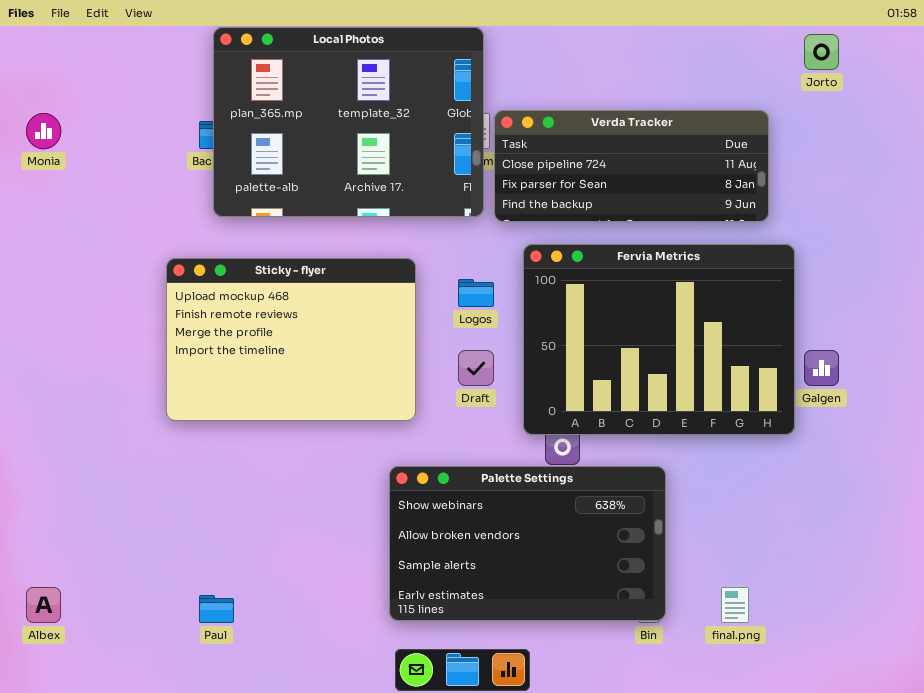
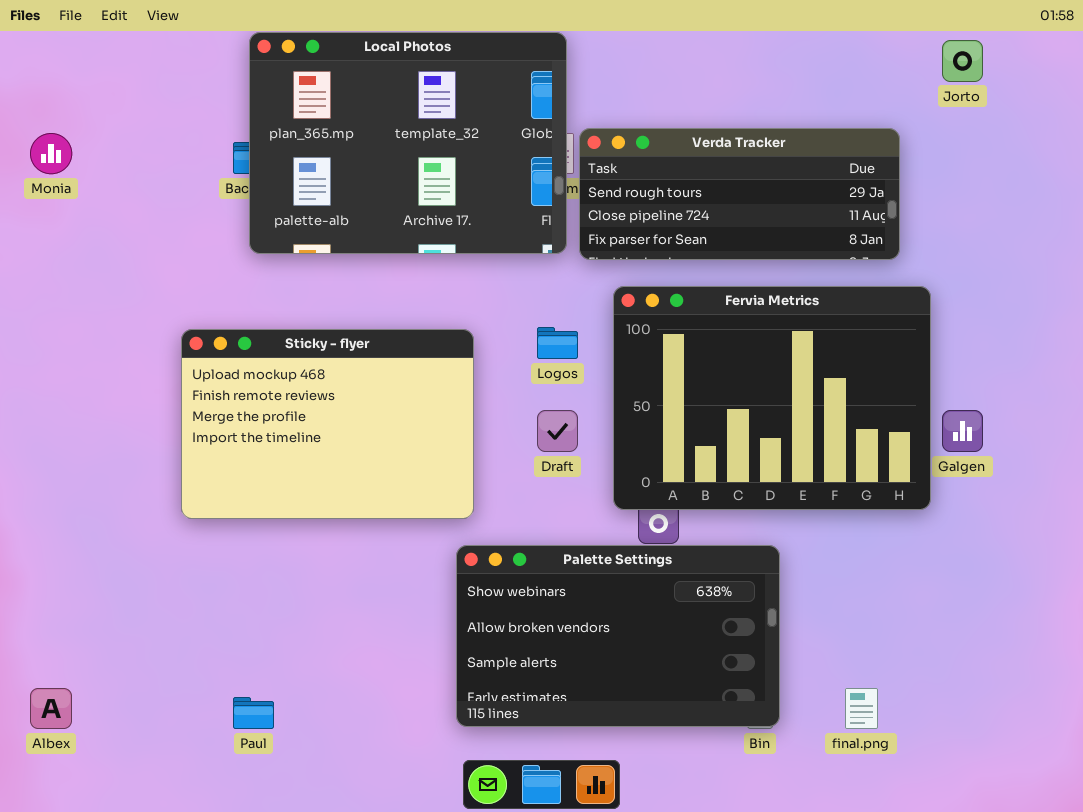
Verda Tracker: [494,110,769,222] -> [579,128,900,260], scrolled up 1 row
Sticky - flyer: [166,258,416,421] -> [181,329,474,519], moved

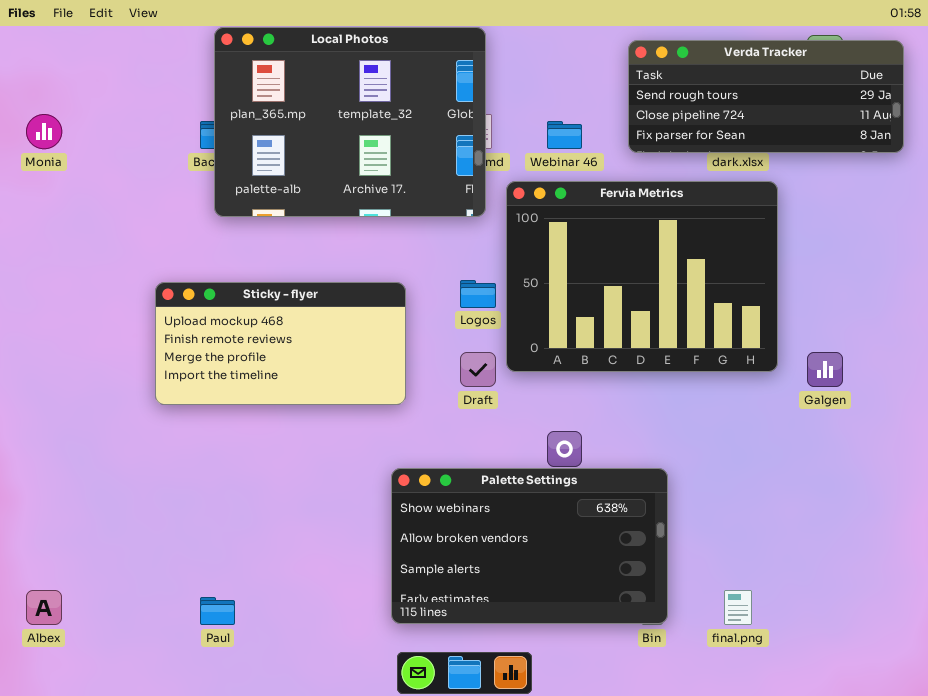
Verda Tracker: [579,128,900,260] -> [628,40,904,153], moved
Fervia Metrics: [613,286,931,510] -> [506,181,778,372], moved
Sticky - flyer: [181,329,474,519] -> [155,282,406,405], resized

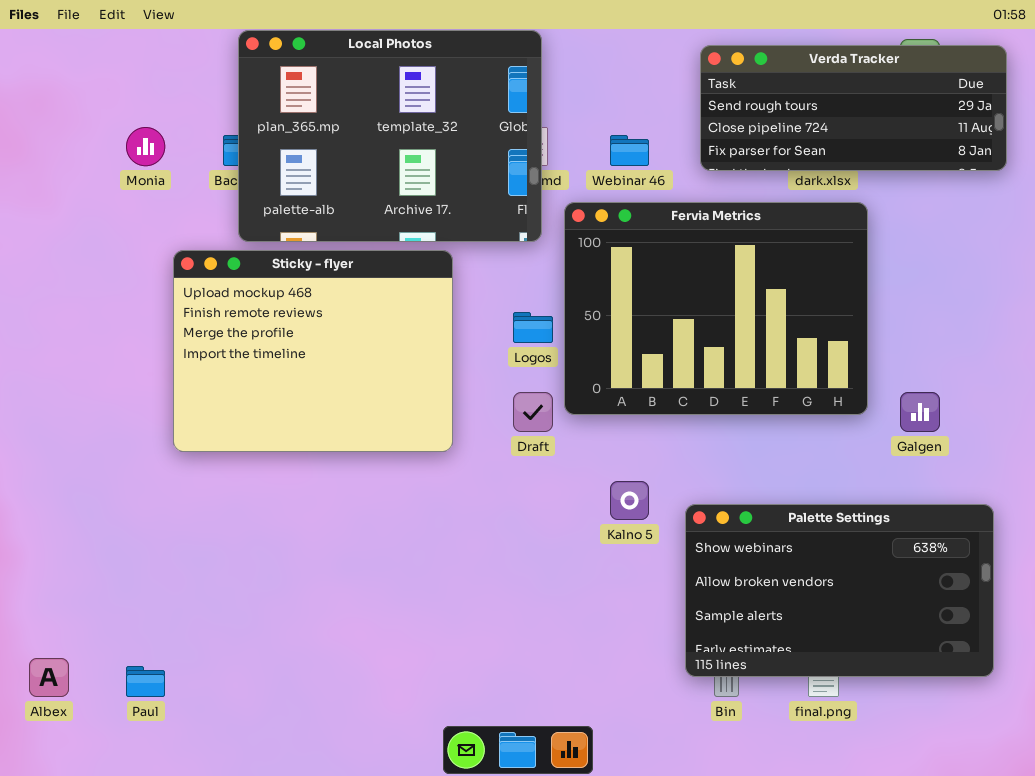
Monia: [26,114,62,149] -> [126,127,165,166], moved
Sticky - flyer: [155,282,406,405] -> [173,250,453,452], resized
Palette Settings: [391,468,668,624] -> [685,504,994,677], moved
Paul: [200,597,235,625] -> [126,666,165,697], moved

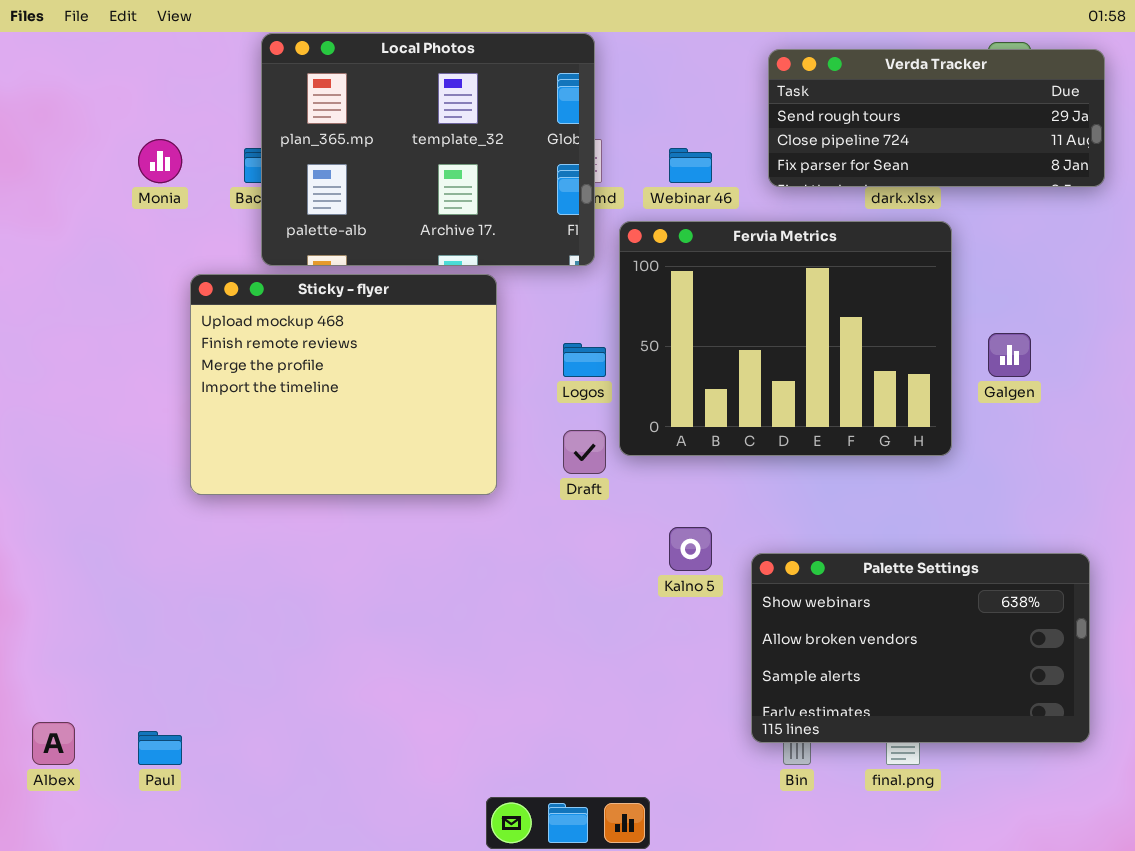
Galgen: [900,392,940,432] -> [988,333,1031,377], moved

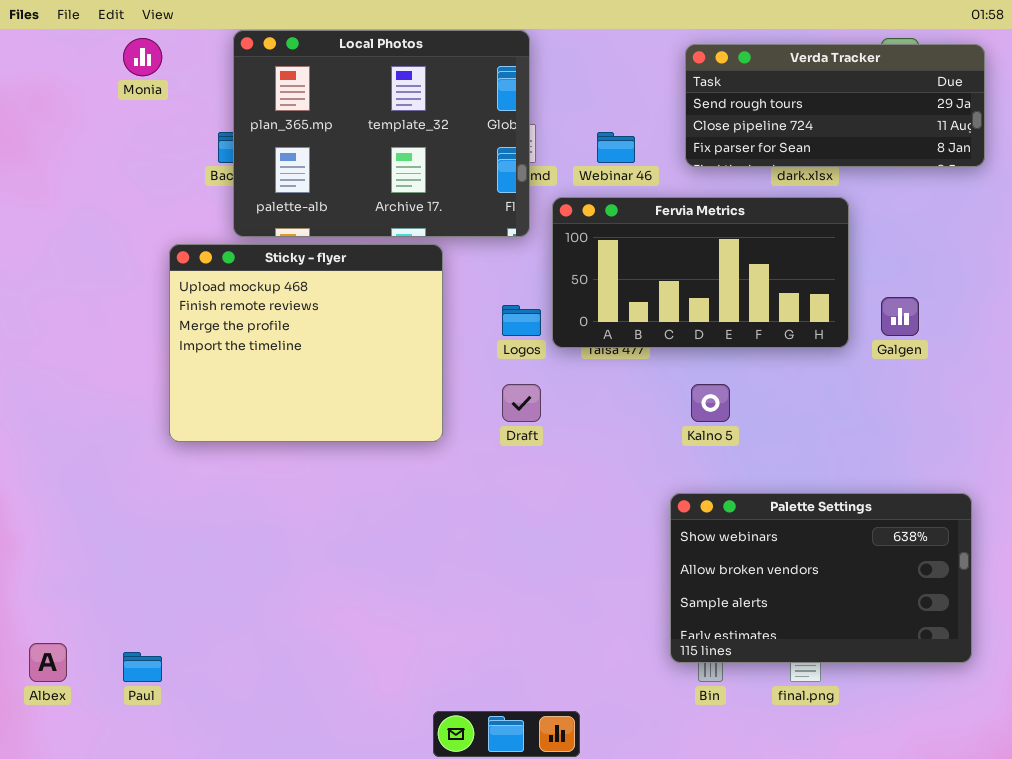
Monia: [138,139,182,183] -> [123,38,162,76], moved
Fervia Metrics: [619,221,952,456] -> [552,197,849,348], resized
Kalno 5: [669,527,712,571] -> [691,384,730,422], moved

